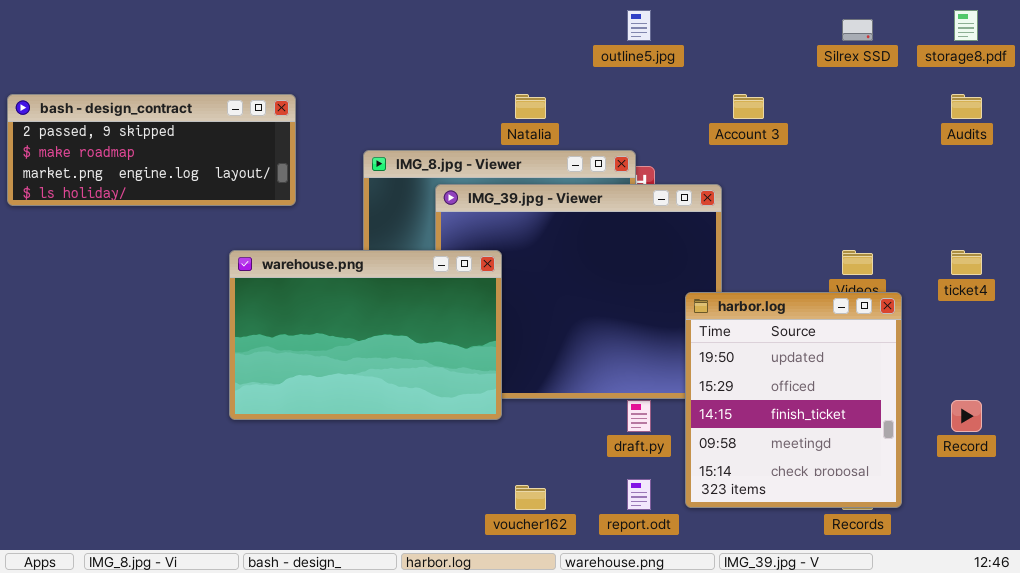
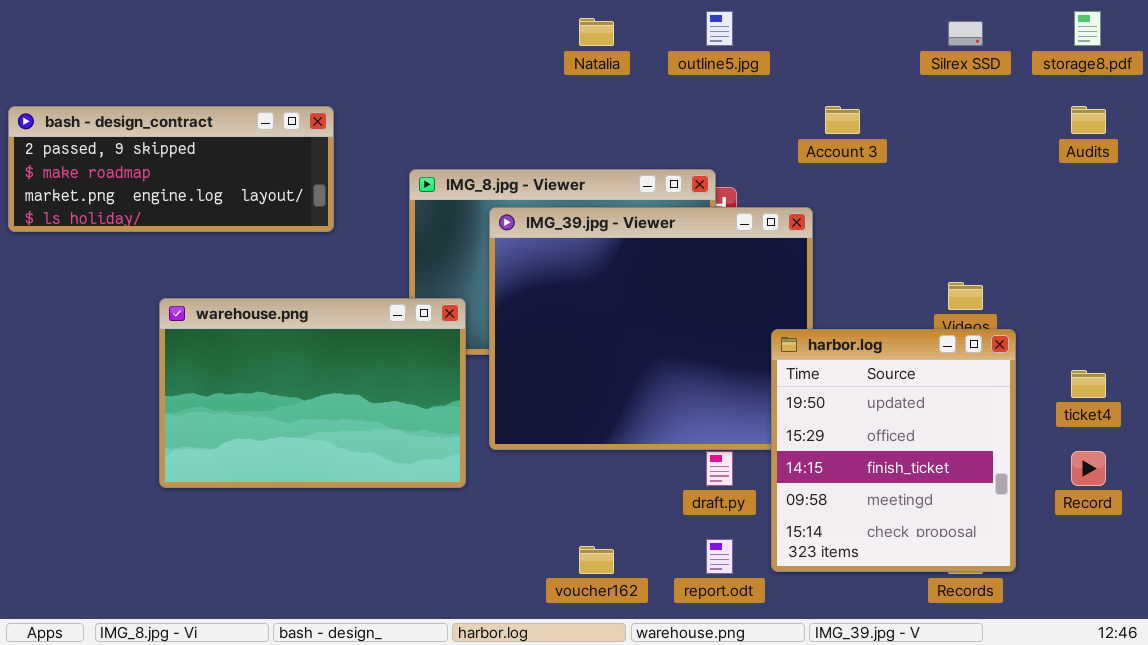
Natalia: [515,94,546,119] -> [579,18,614,46], moved
warehouse.png: [229,250,502,420] -> [159,298,466,488], moved
ticket4: [951,250,982,275] -> [1071,370,1106,398], moved

